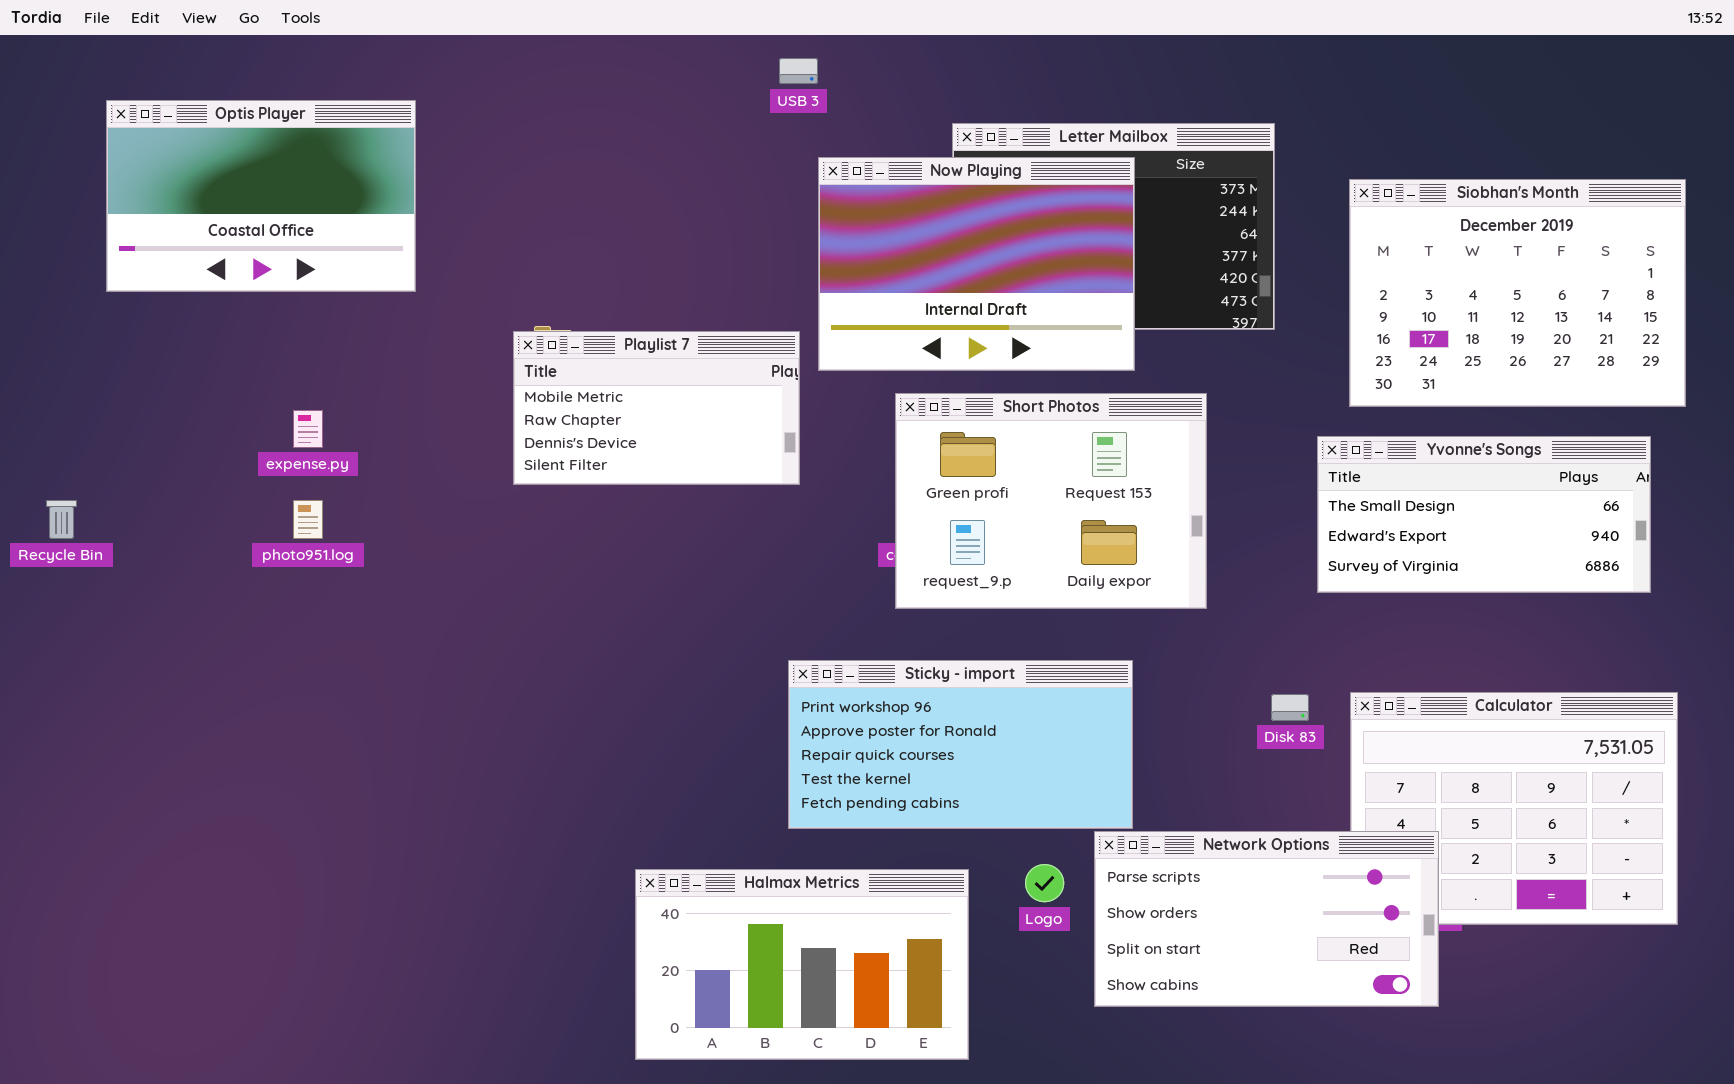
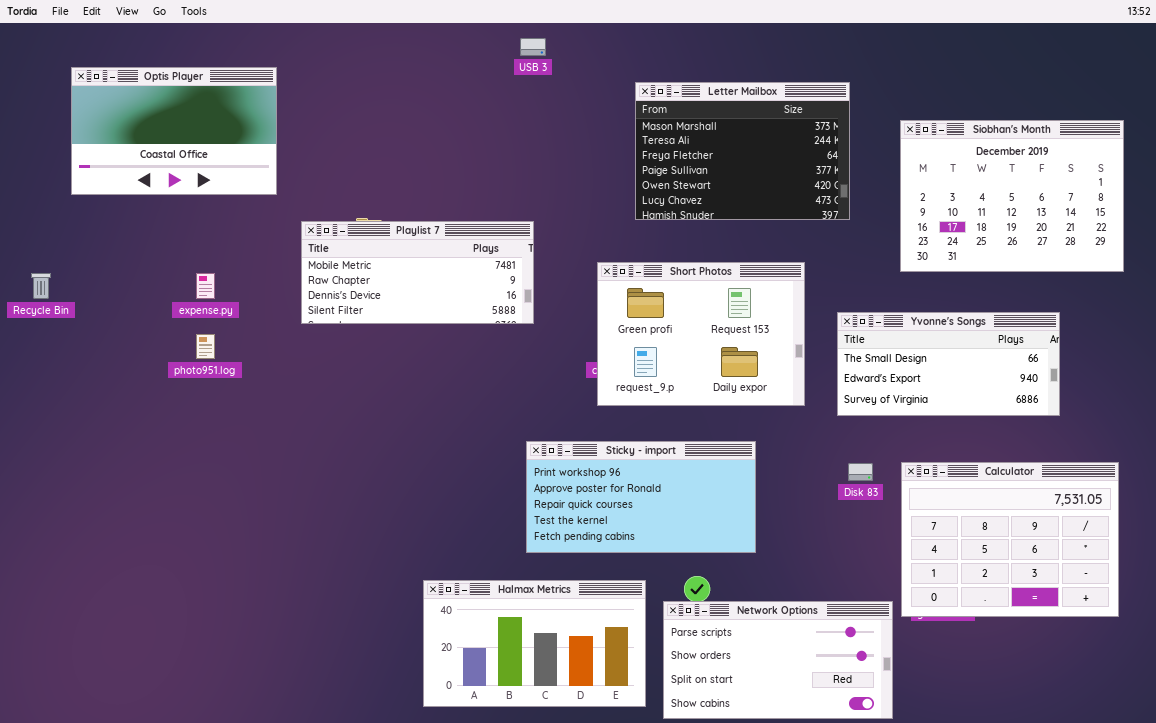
Now Playing: [818,157,1135,371] -> none, closed
Playlist 7: [513,331,800,485] -> [301,221,534,324], resized
Yvonne's Songs: [1317,436,1651,593] -> [837,312,1060,416], moved
Recycle Bin: [46,500,77,539] -> [31,273,51,299], moved
Network Options: [1094,831,1439,1007] -> [663,601,893,719], moved

